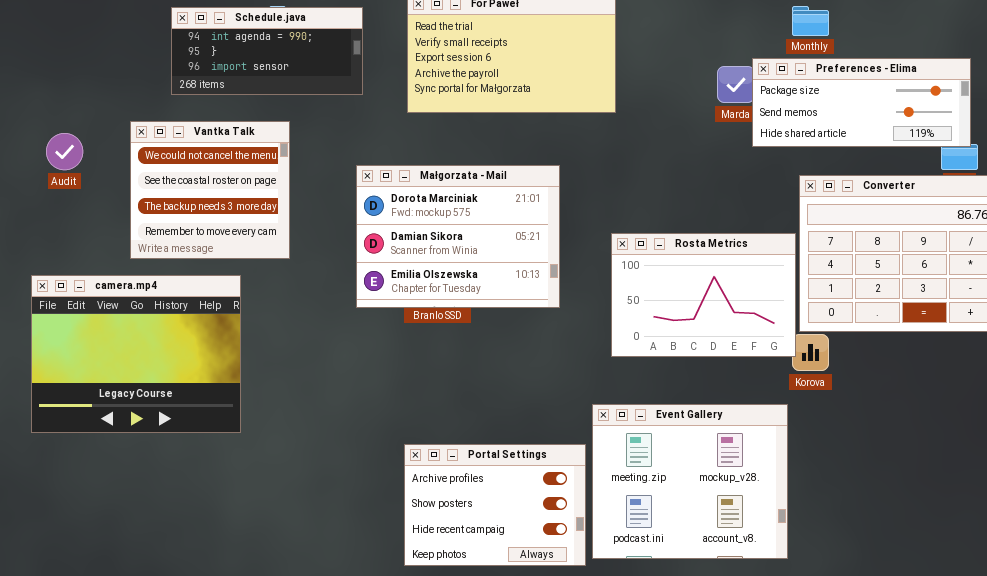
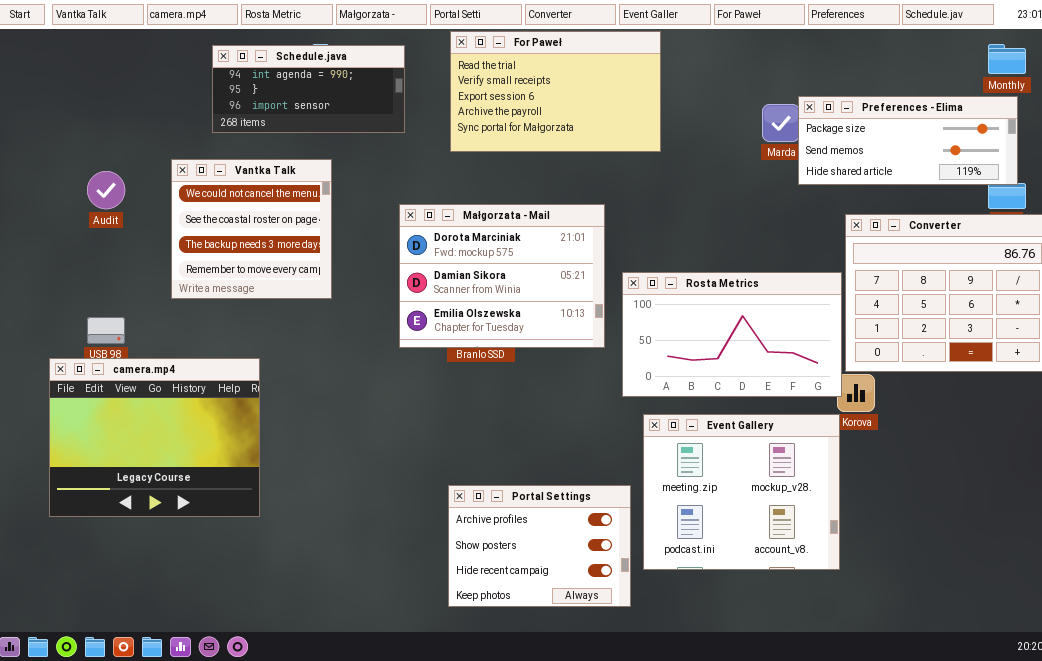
Monthly: [792,6,829,36] -> [988,44,1026,74], moved
Rosta Metrics: [611,233,796,357] -> [622,272,842,397], resized
camera.mp4: [31,275,241,433] -> [49,358,260,517], moved
Event Gallery: [592,404,788,559] -> [643,414,840,570], moved

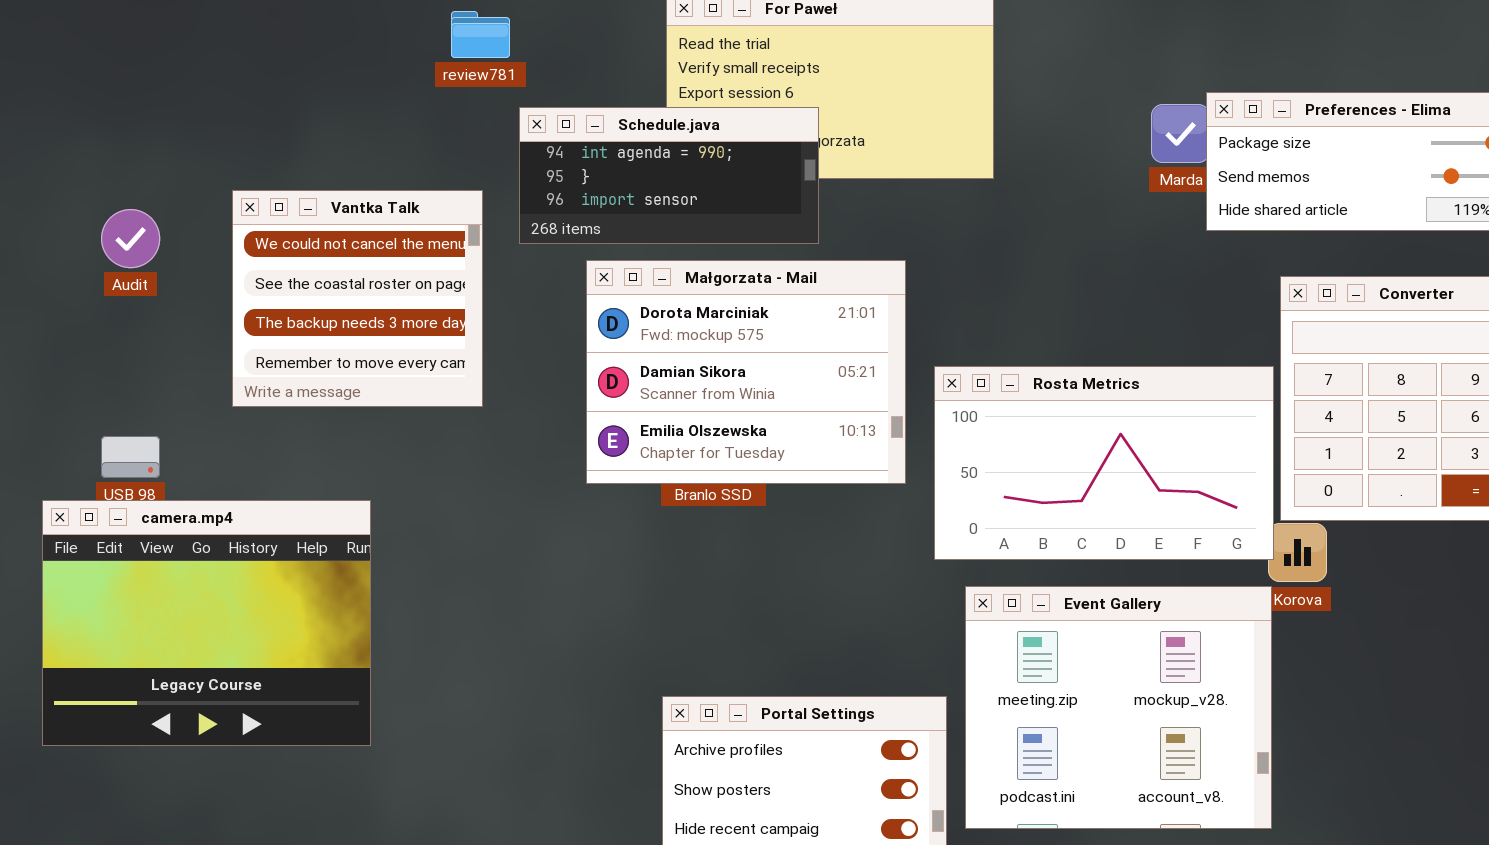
Schedule.java: [212,45,405,133] -> [519,107,819,244], moved

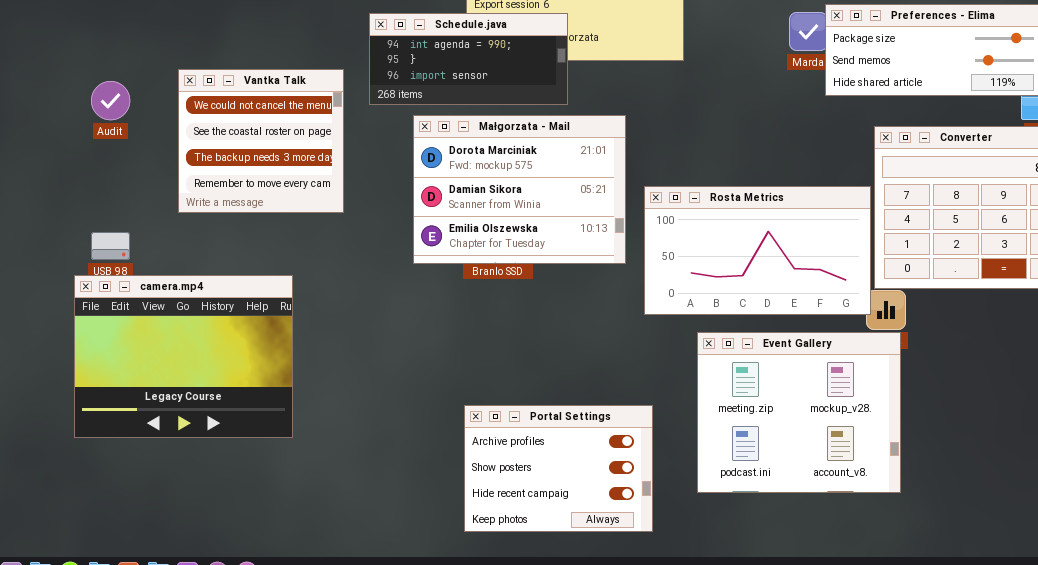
camera.mp4: [42,500,371,746] -> [74,275,293,438], moved
Event Gallery: [965,586,1272,829] -> [697,332,901,493], moved

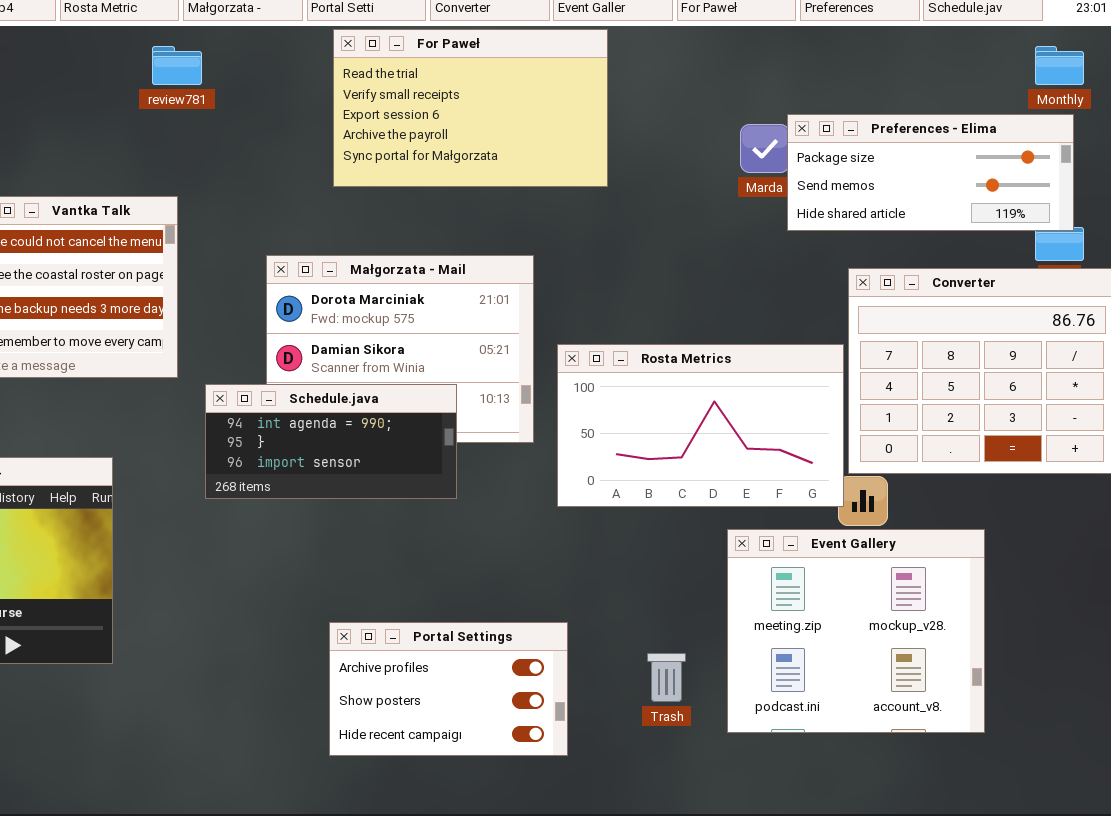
Schedule.java: [369,13,568,105] -> [205,384,457,499], moved
Event Gallery: [697,332,901,493] -> [727,529,985,733], moved
Portal Settings: [464,405,653,532] -> [329,622,568,756], resized

